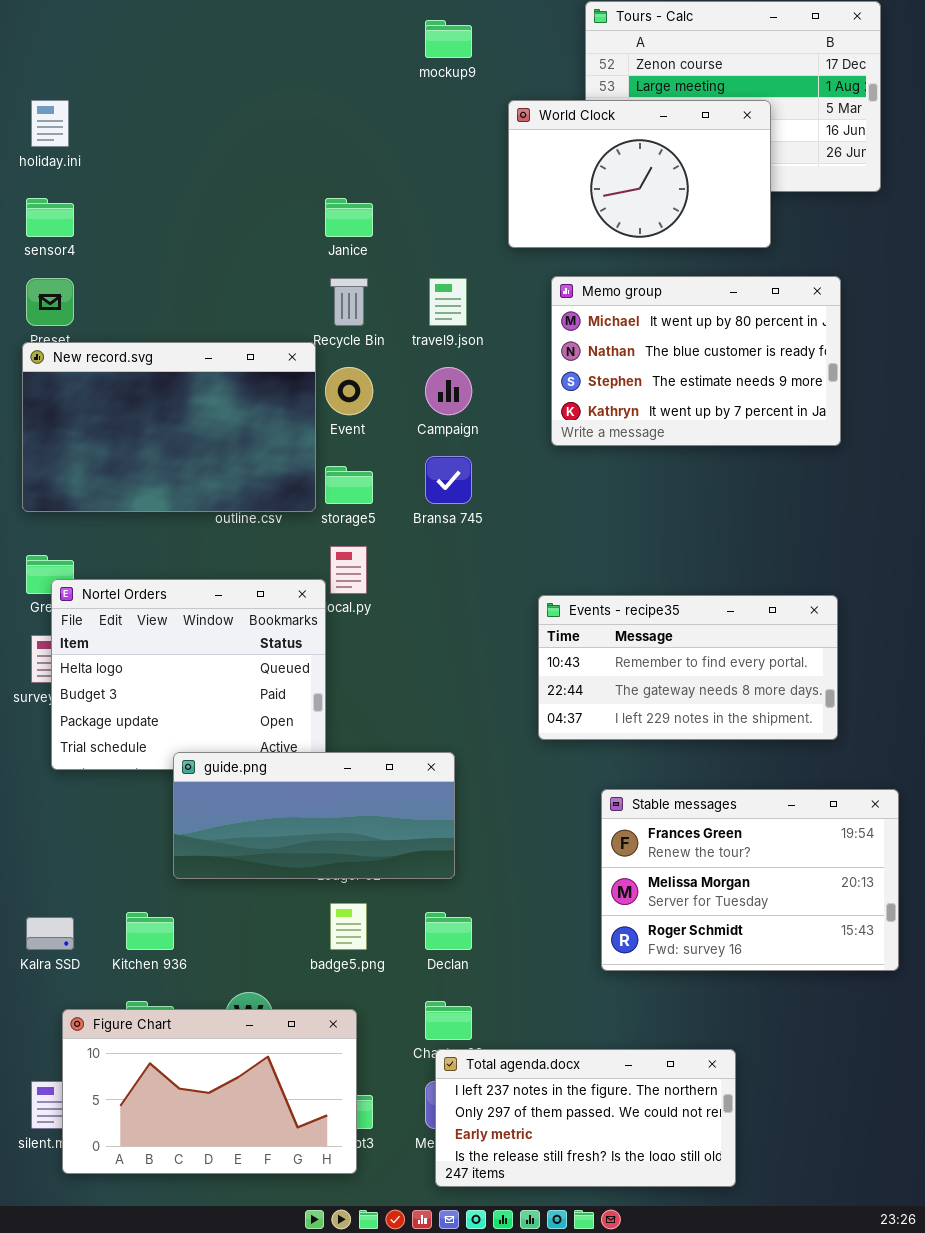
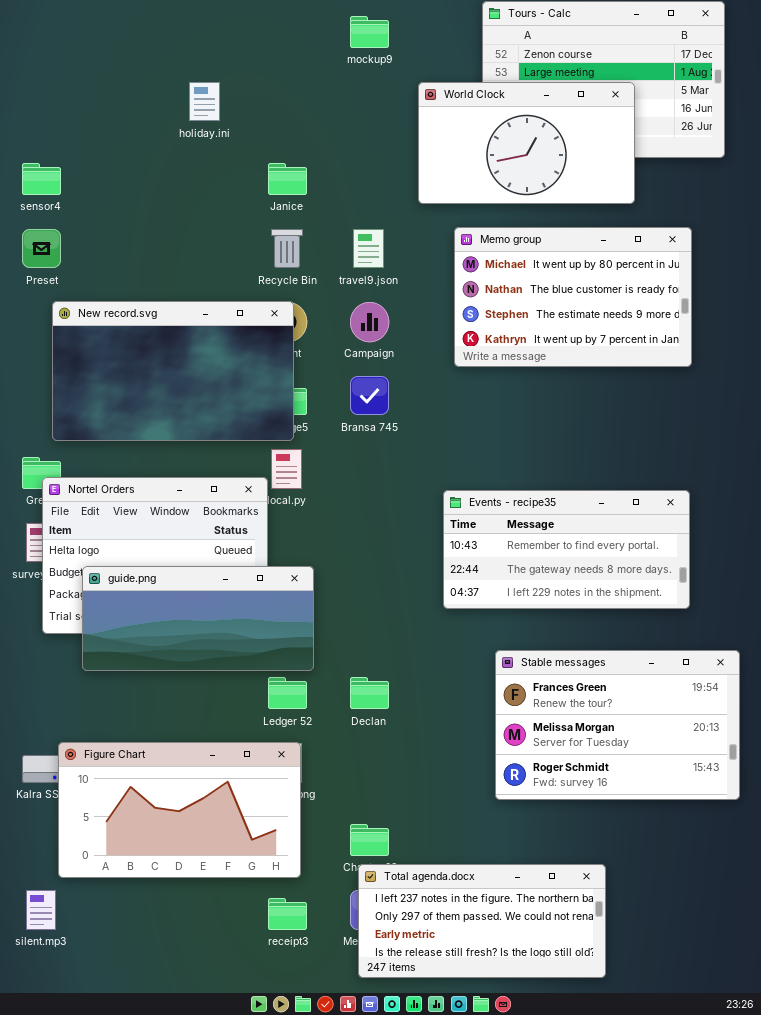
holiday.ini: [31,100,69,147] -> [189,82,220,121], moved
New record.svg: [22,342,316,512] -> [52,301,294,441], moved
guide.png: [173,752,455,879] -> [82,566,314,671], moved
Declan: [425,912,472,950] -> [350,677,389,709], moved
Figure Chart: [62,1009,357,1174] -> [58,742,301,878], moved

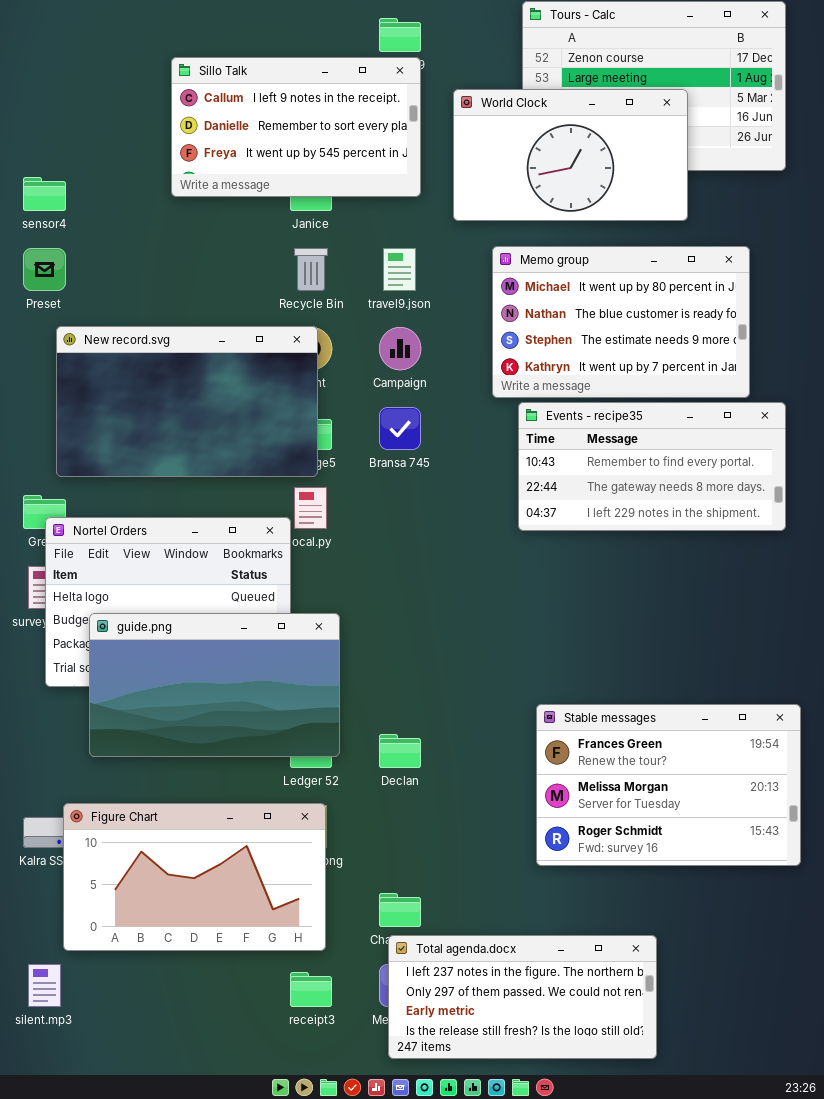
Sillo Talk: none -> [171,57,421,197], opened
Events - recipe35: [443,490,690,609] -> [518,402,786,531], moved
guide.png: [82,566,314,671] -> [89,613,340,757], resized

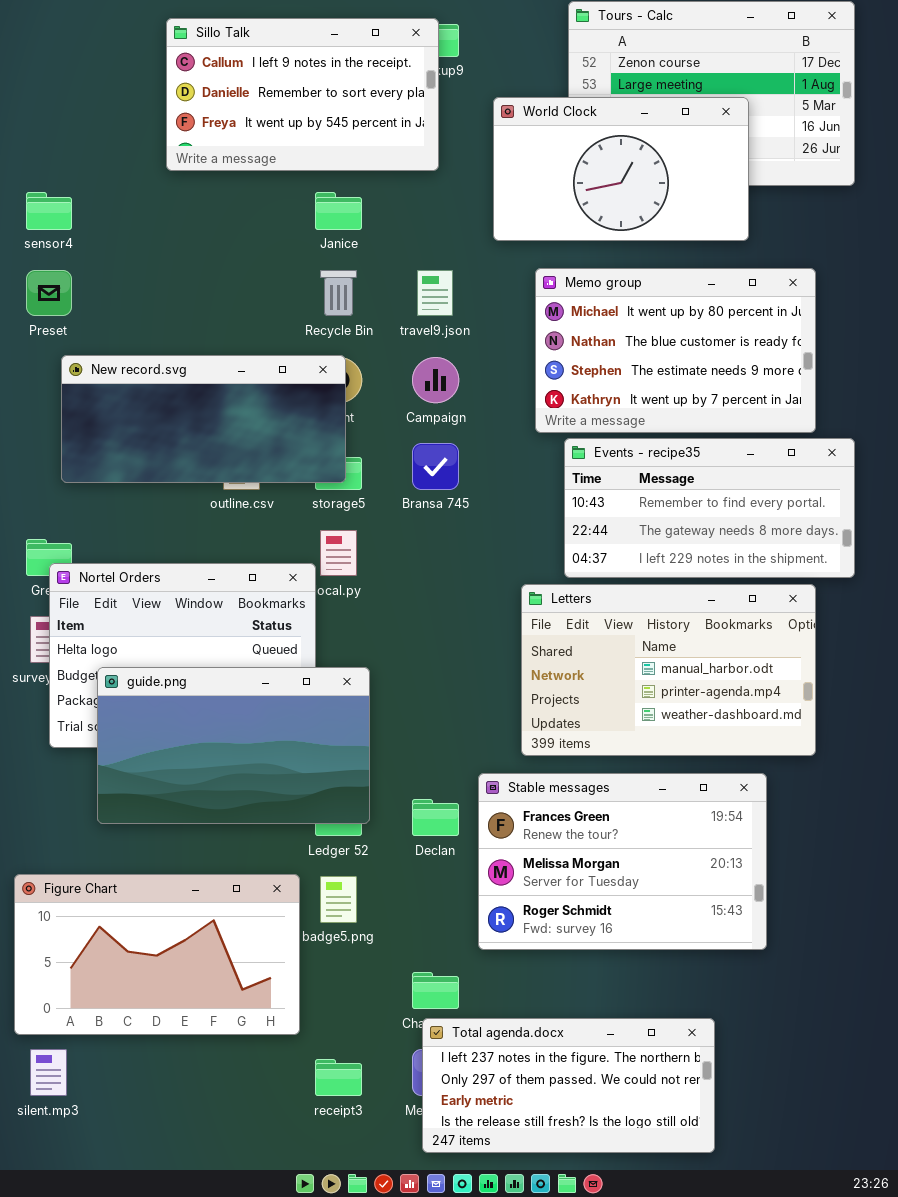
Sillo Talk: [171,57,421,197] -> [166,18,439,171], moved
New record.svg: [56,326,318,477] -> [61,355,346,483], resized
Letters: none -> [521,584,816,756], opened
Stable messages: [536,704,801,866] -> [478,773,767,950], moved
Figure Chart: [63,803,326,951] -> [14,874,300,1035], moved

